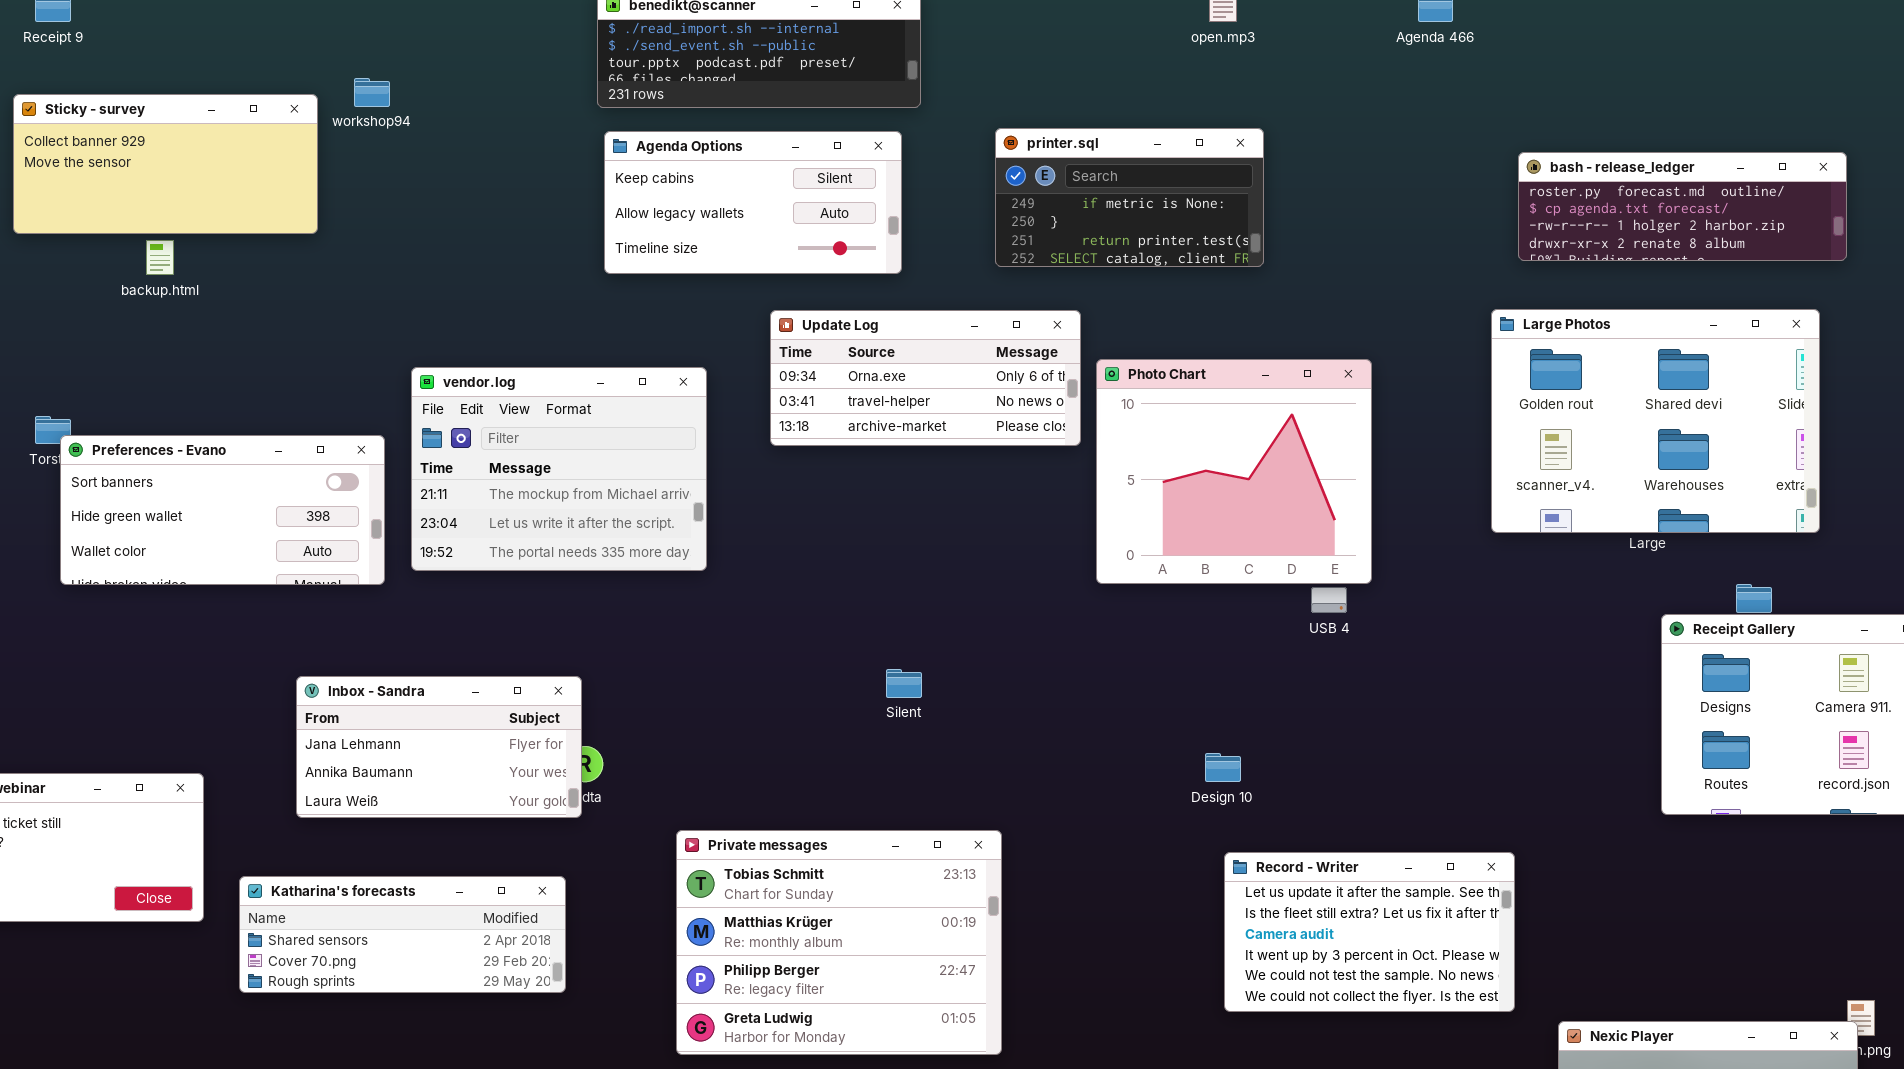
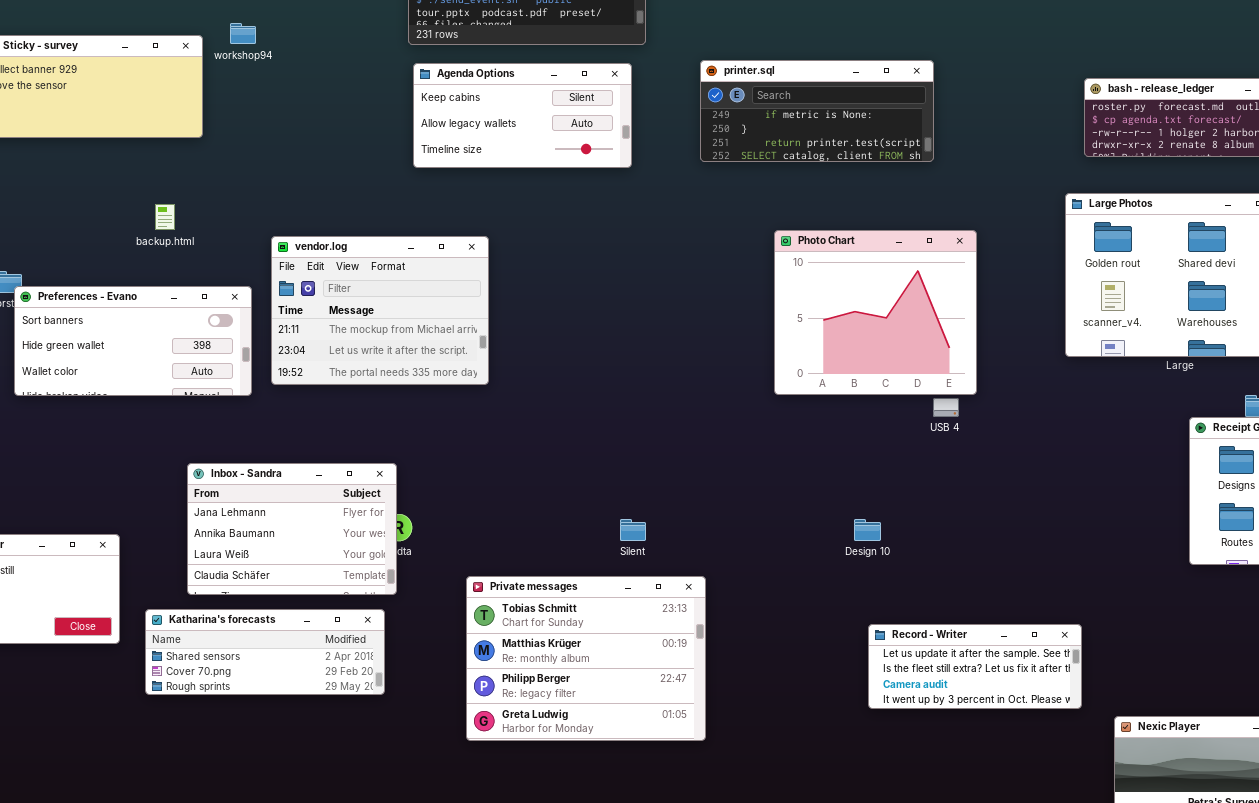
printer.sql: [995,128,1264,267] -> [700,60,934,162], resized
backup.html: [146,240,174,275] -> [155,204,175,230], moved
Update Log: [770,310,1081,446] -> none, closed
Silent: [886,669,922,698] -> [620,519,646,541], moved
Inbox - Sandra: [296,676,582,818] -> [187,463,397,595], resized
Record - Writer: [1224,852,1515,1012] -> [868,624,1082,709], resized

